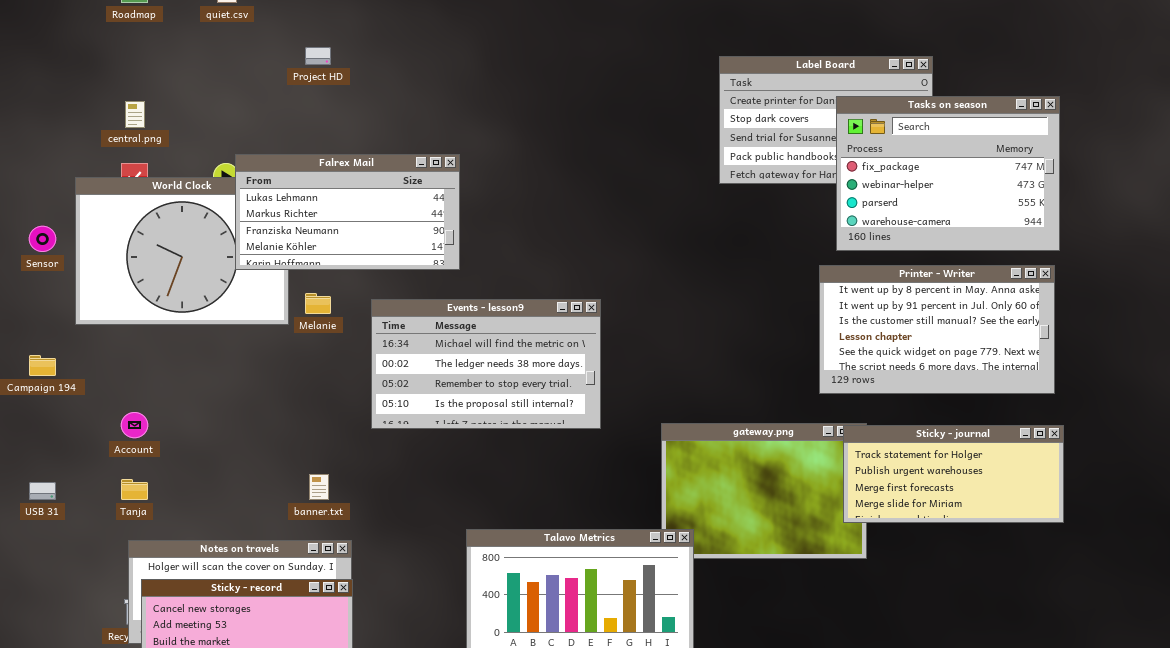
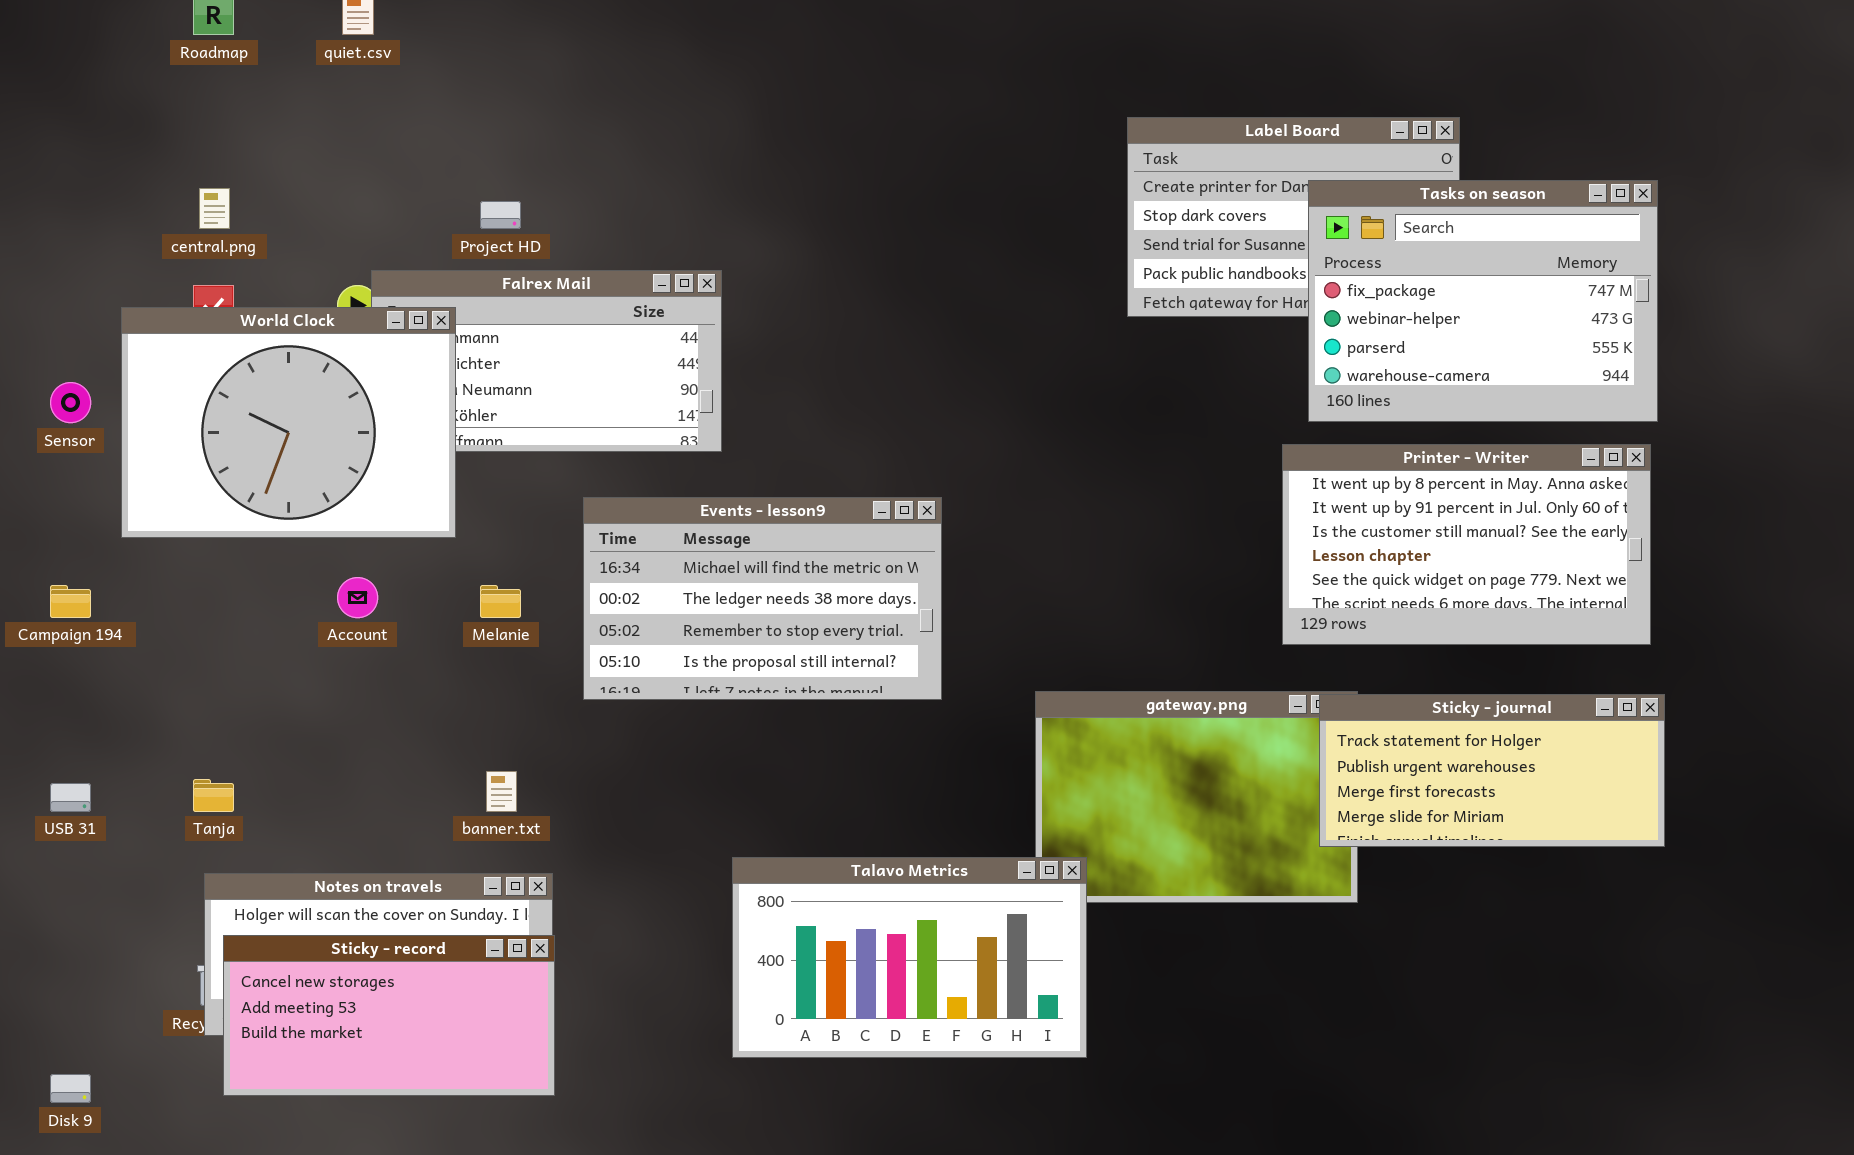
Project HD: [305,47,331,65] -> [480,201,521,229], moved
World Clock: [75,177,289,325] -> [121,307,456,538], raised
Melanie: [305,293,331,314] -> [480,585,521,618], moved
Account: [121,412,148,438] -> [337,577,378,618], moved

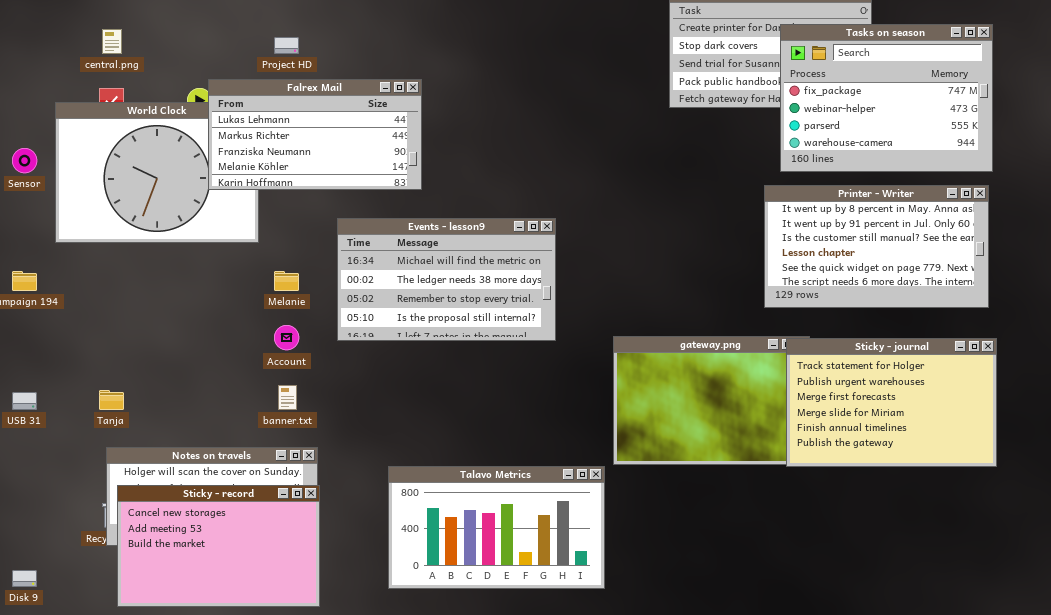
Falrex Mail: [371,270,722,452] -> [208,79,422,190], raised
Account: [337,577,378,618] -> [274,325,299,350], moved
Sticky - journal: [1319,694,1665,847] -> [786,338,997,467], resized
Talavo Metrics: [732,857,1087,1058] -> [388,466,605,589], moved
Sticky - record: [223,935,555,1096] -> [117,485,320,607], resized

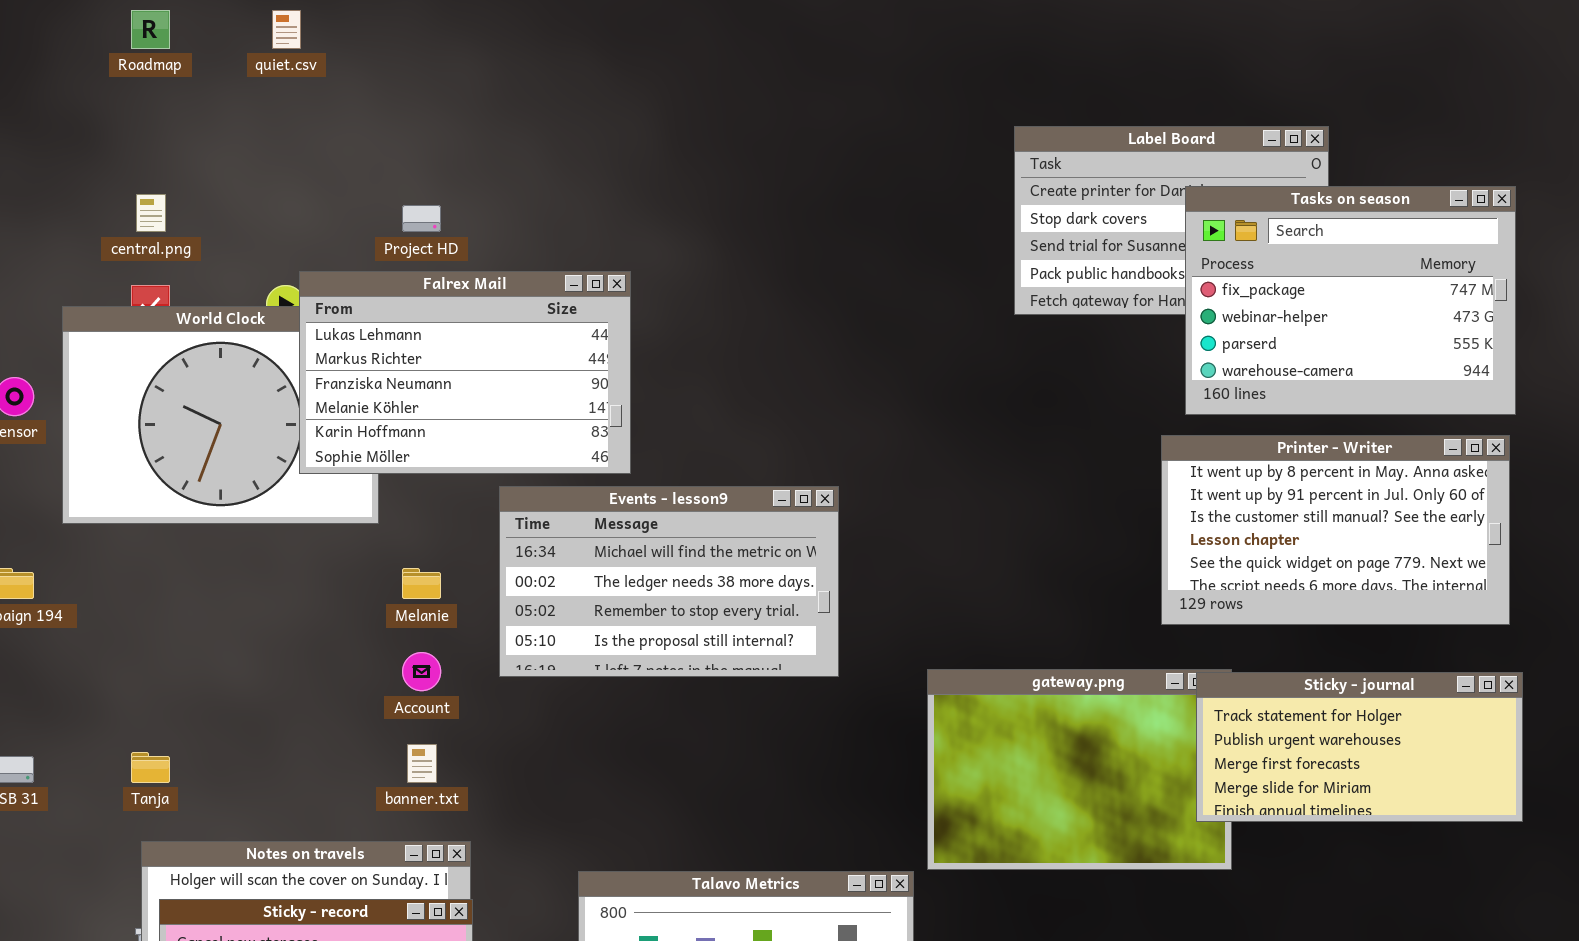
Falrex Mail: [208,79,422,190] -> [299,271,631,474], resized
Sticky - journal: [786,338,997,467] -> [1196,672,1523,822], resized

